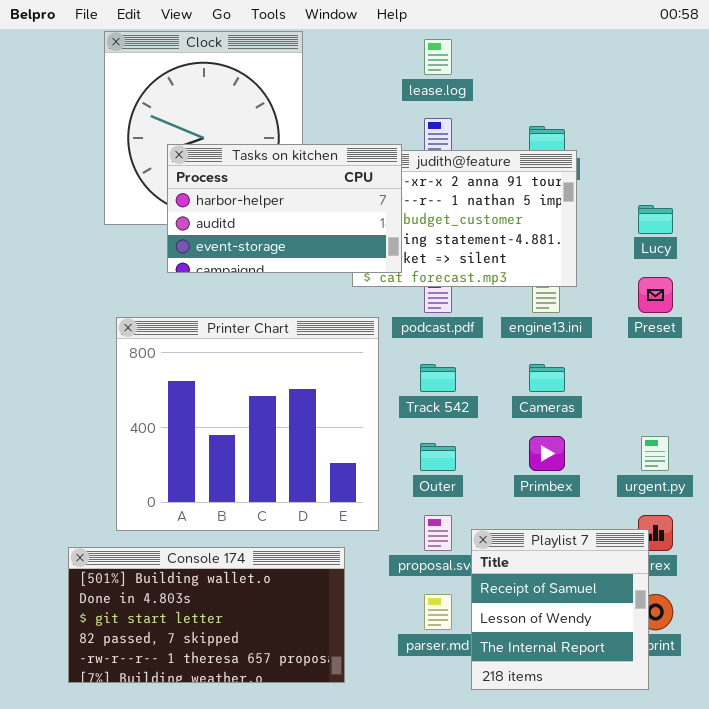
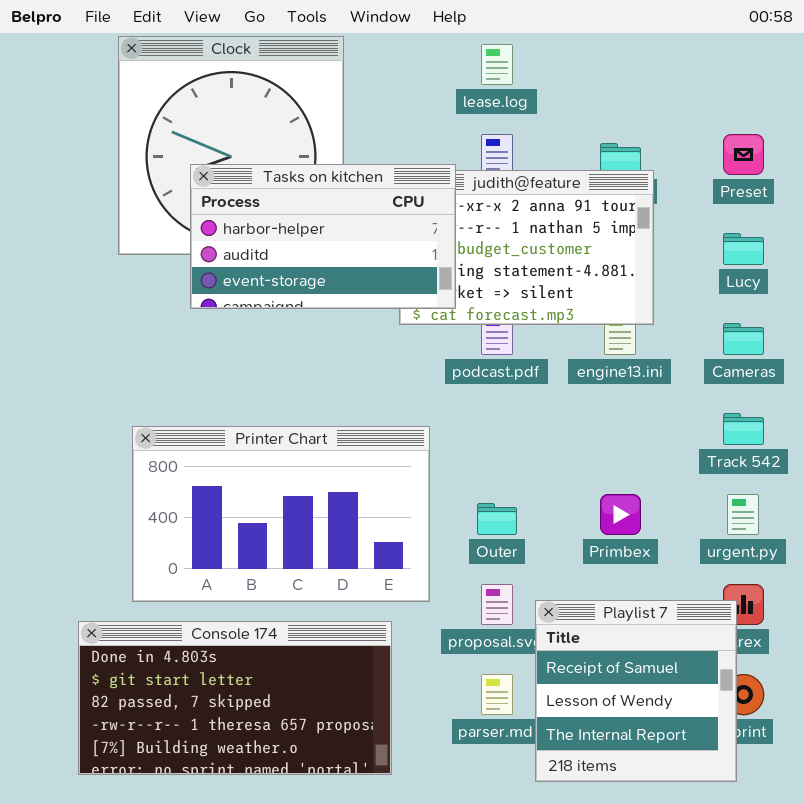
Preset: [638,277,673,313] -> [723,134,764,175], moved
Printer Chart: [116,317,379,531] -> [132,426,430,602], resized
Track 542: [420,364,456,392] -> [723,413,764,445], moved
Cameras: [529,364,565,392] -> [723,323,764,355], moved
Console 174: [68,547,345,683] -> [78,621,392,775], scrolled down 1 row

